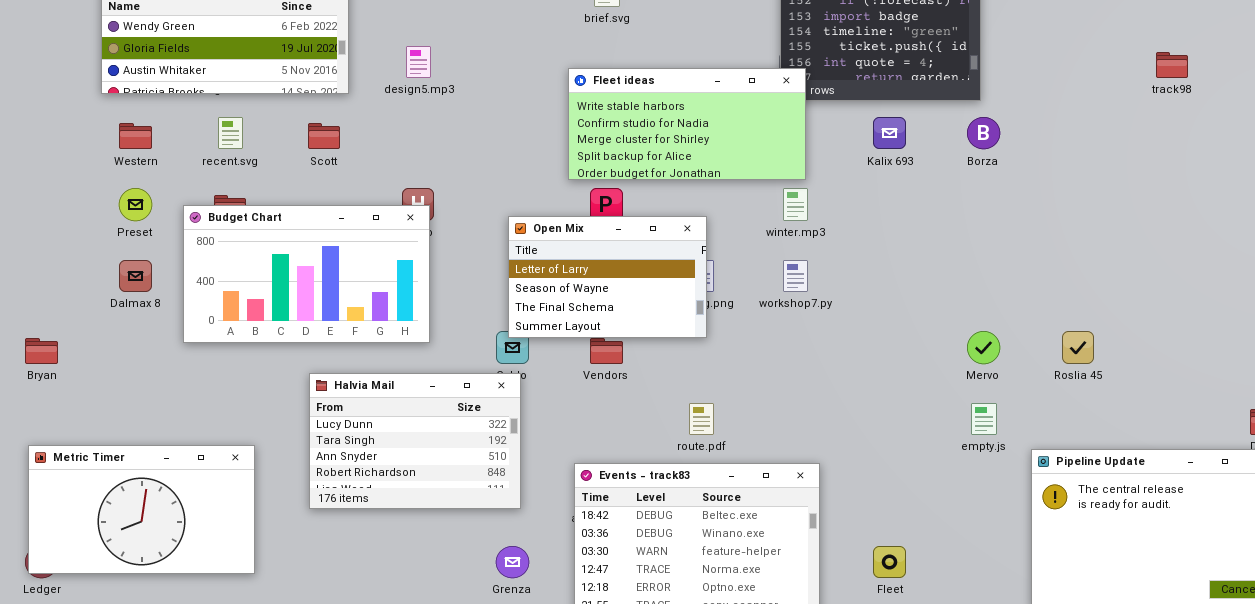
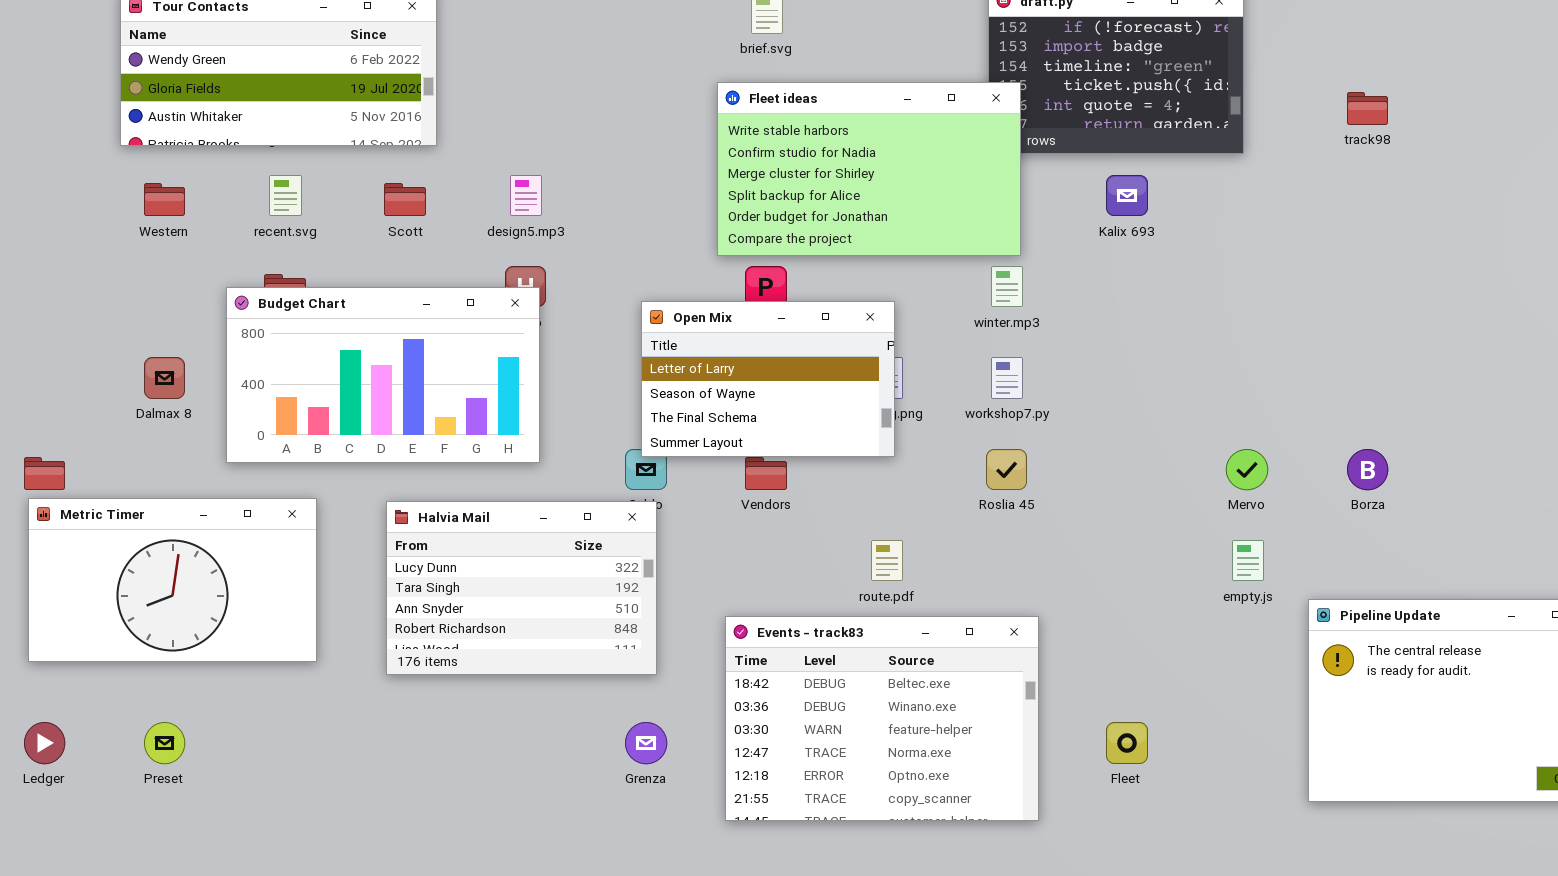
design5.mp3: [406,46,431,78] -> [510,175,542,216], moved
track98: [1156,52,1188,78] -> [1347,92,1388,125], moved
Fleet ideas: [568,68,806,180] -> [717,82,1021,256], resized
Borza: [967,117,1000,149] -> [1347,449,1388,490], moved
Preset: [119,188,152,221] -> [144,722,185,764], moved
Roslia 45: [1062,331,1094,364] -> [986,449,1027,490], moved
Metric Timer: [28,445,255,574] -> [28,498,317,662], moved

